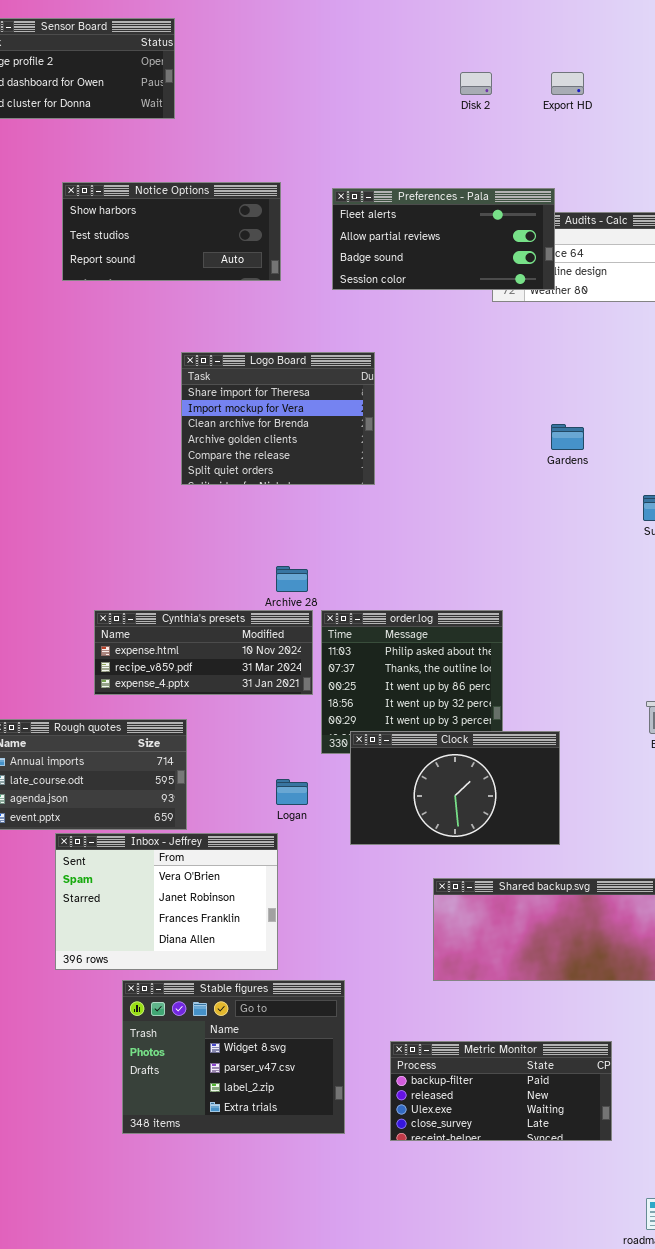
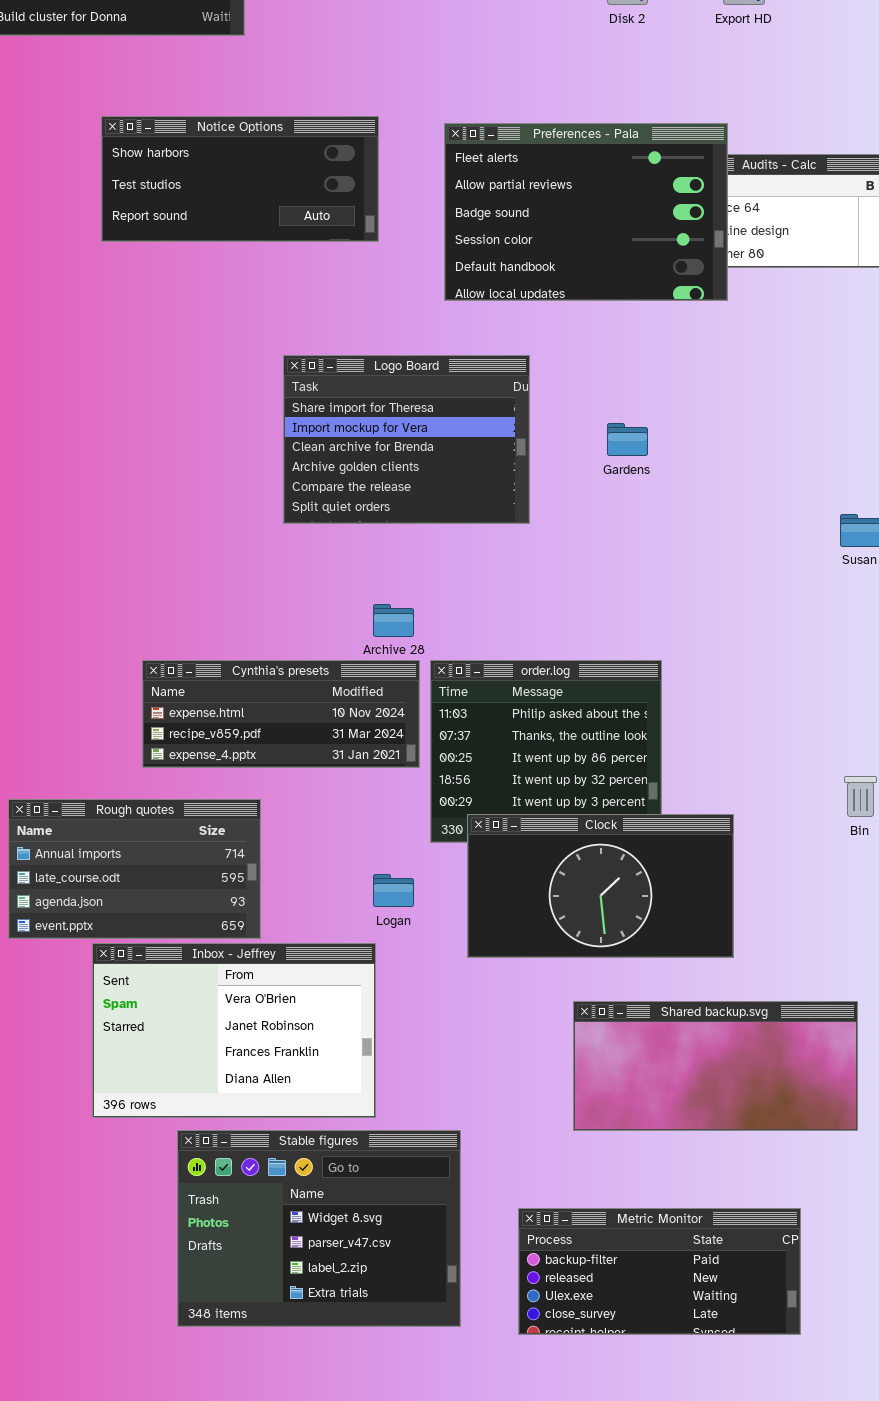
Preferences - Pala: [332,188,555,290] -> [444,123,728,301], resized
Logo Board: [181,352,375,485] -> [283,355,530,524], moved
Gardens: [551,424,584,450] -> [607,423,648,456], moved

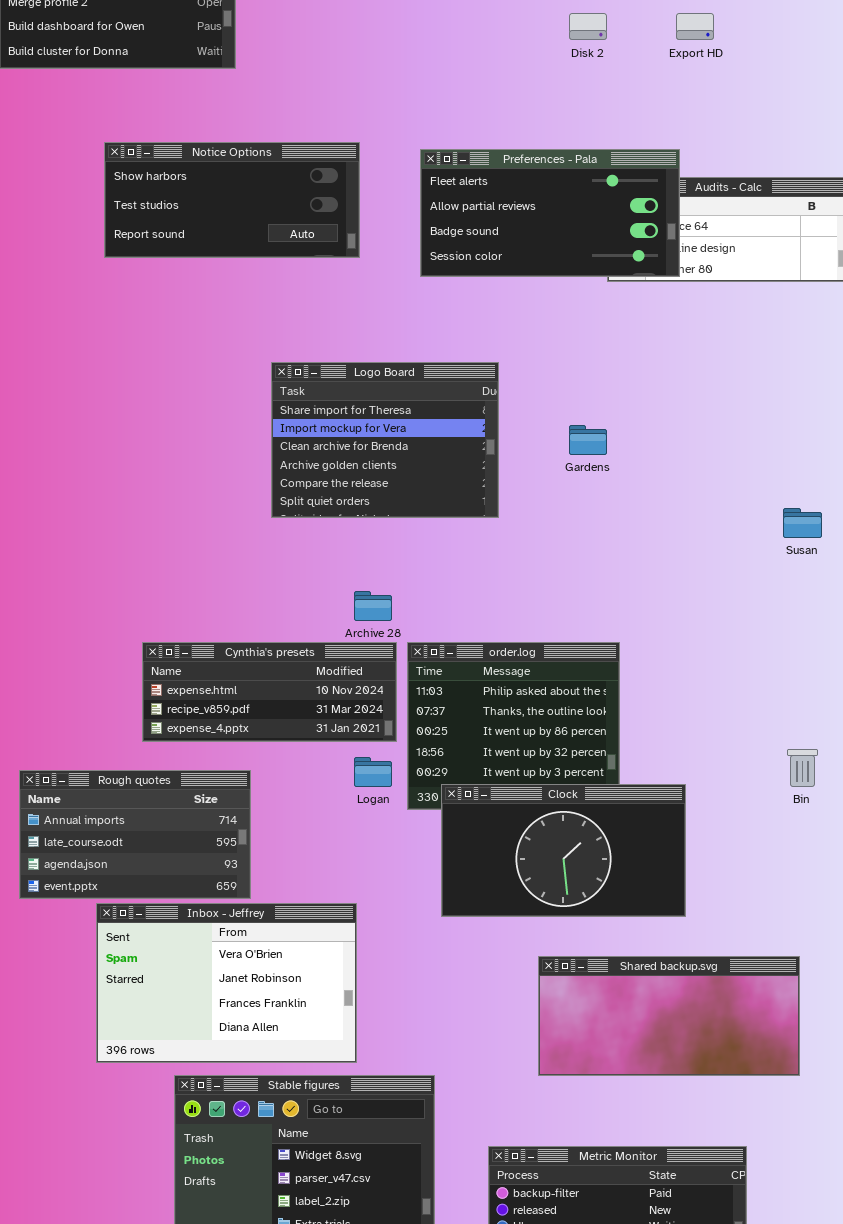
Preferences - Pala: [444,123,728,301] -> [420,149,680,277], resized
Logan: [373,874,414,907] -> [354,757,392,787], moved

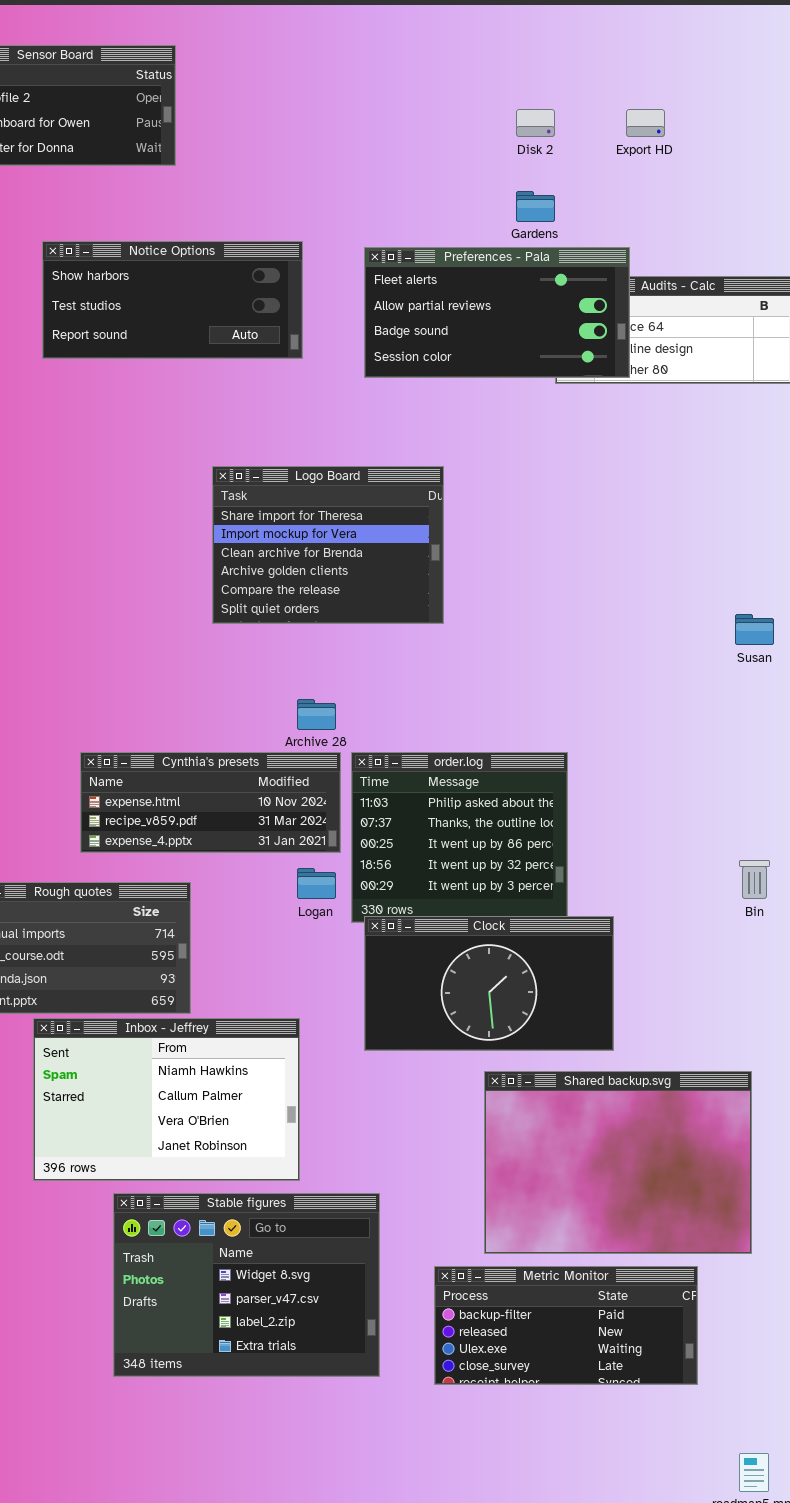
Gardens: [569,425,607,455] -> [516,191,555,222], moved
Clock: [441,784,686,917] -> [364,916,614,1051], moved
Inbox - Jeffrey: [96,903,357,1063] -> [33,1018,300,1181], scrolled up 2 rows
Shared backup.svg: [538,956,800,1076] -> [484,1071,752,1254], resized

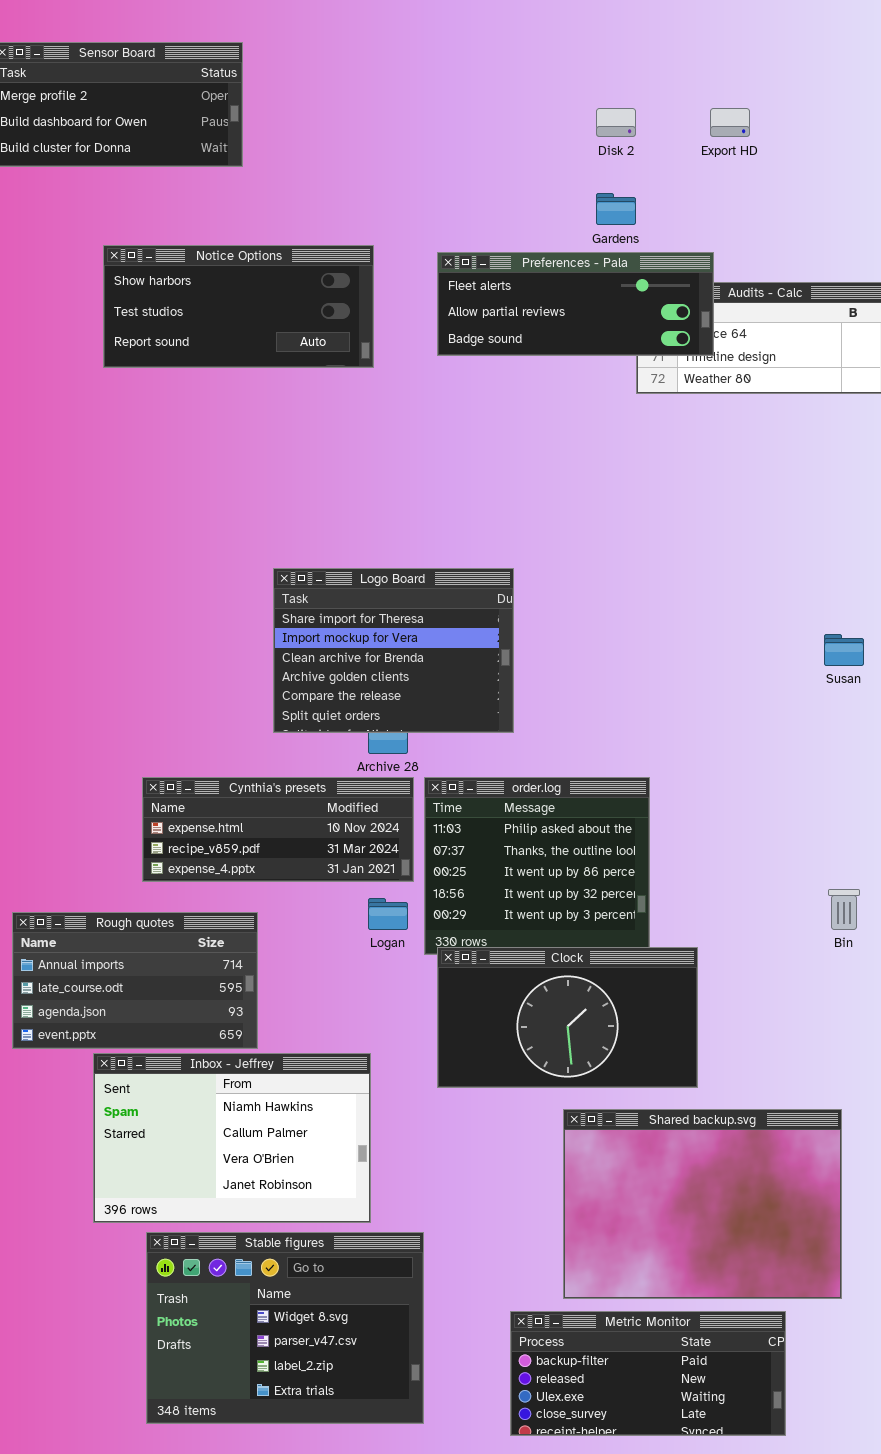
Preferences - Pala: [364,247,630,378] -> [437,252,714,356], resized
Logo Board: [212,466,444,624] -> [273,568,514,733], moved
Stable figures: [113,1193,380,1377] -> [146,1232,424,1424], moved

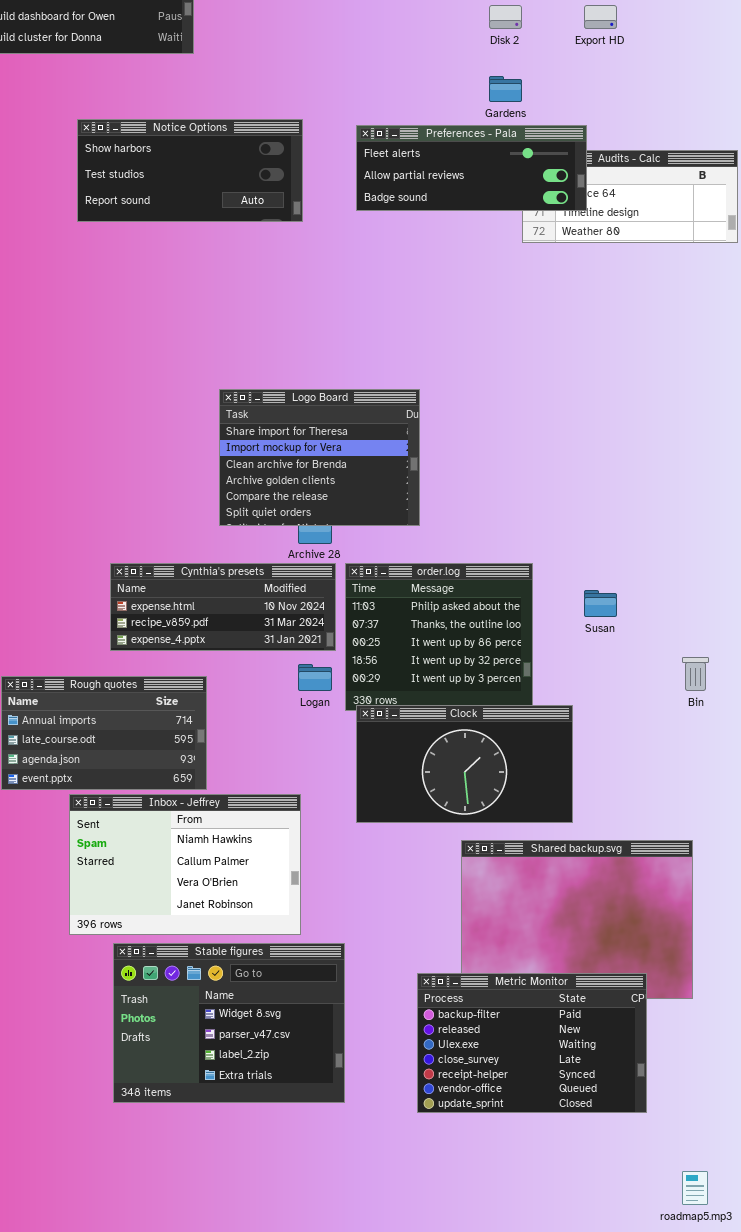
Susan: [824,634,864,666] -> [584,590,617,617], moved
Metric Monitor: [510,1311,786,1436] -> [417,973,647,1113], resized

